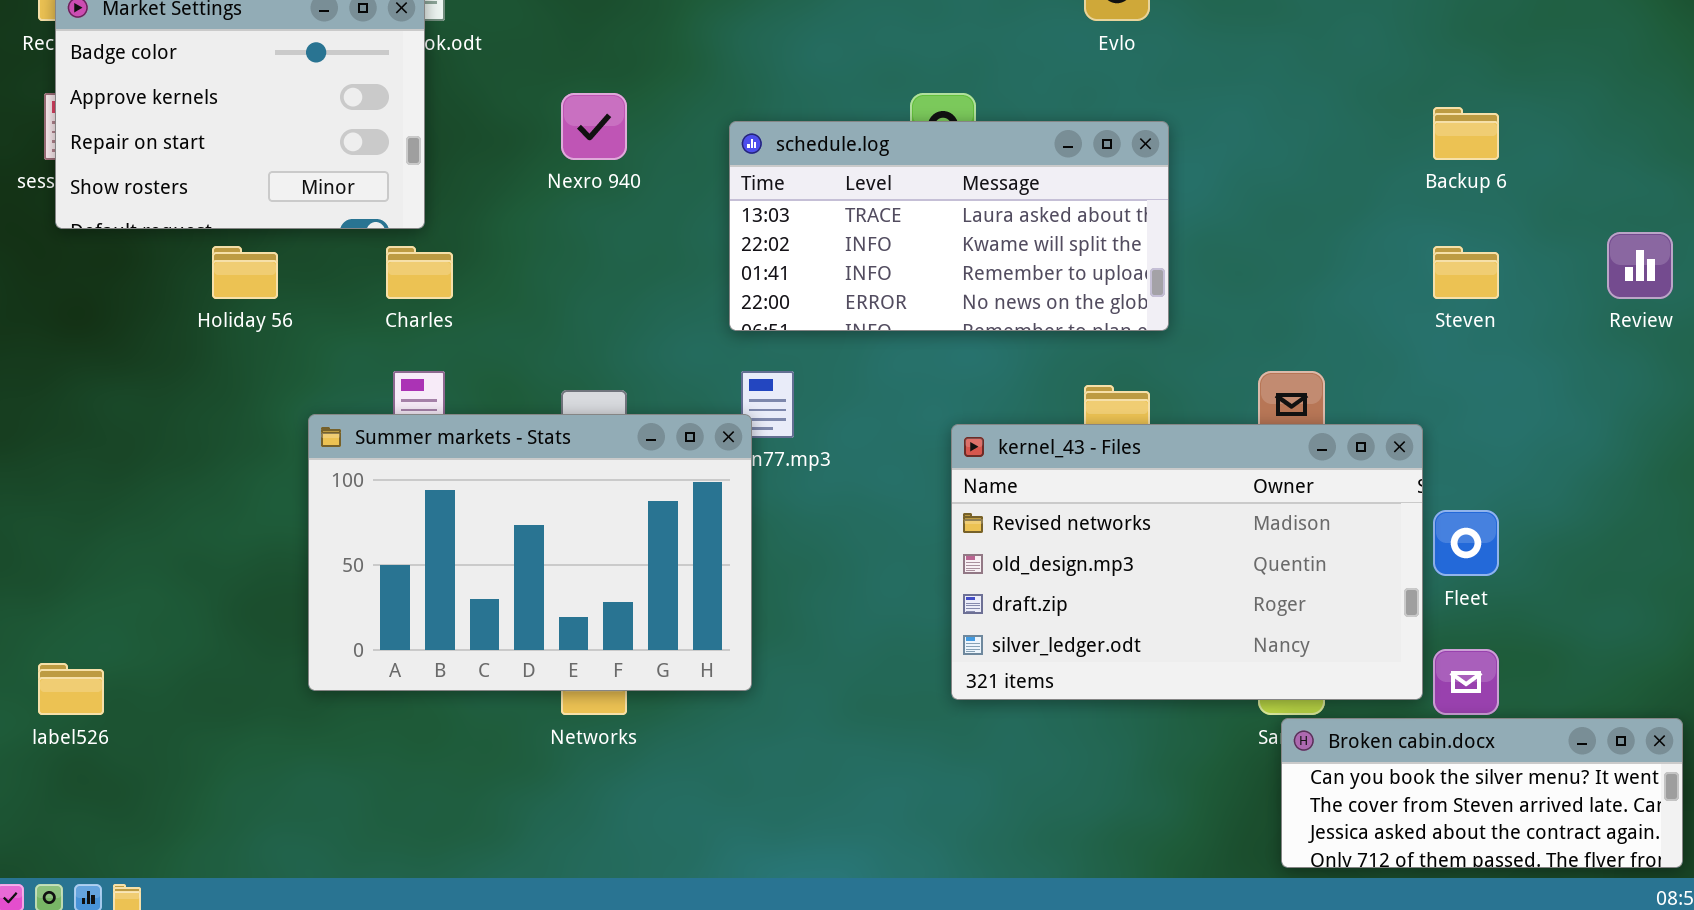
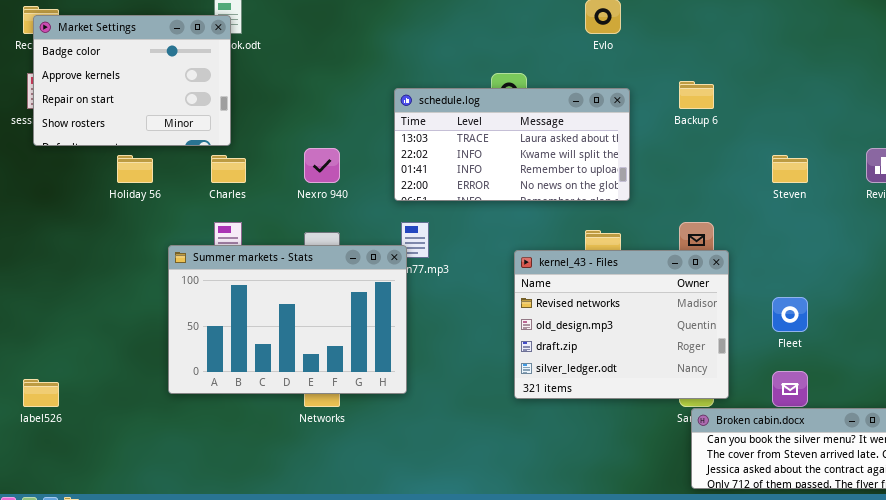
Nexro 940: [561,93,627,160] -> [304,148,340,183], moved
Backup 6: [1433,107,1499,160] -> [679,81,714,109], moved
kernel_43 - Files: [951,424,1423,700] -> [514,250,729,399], resized

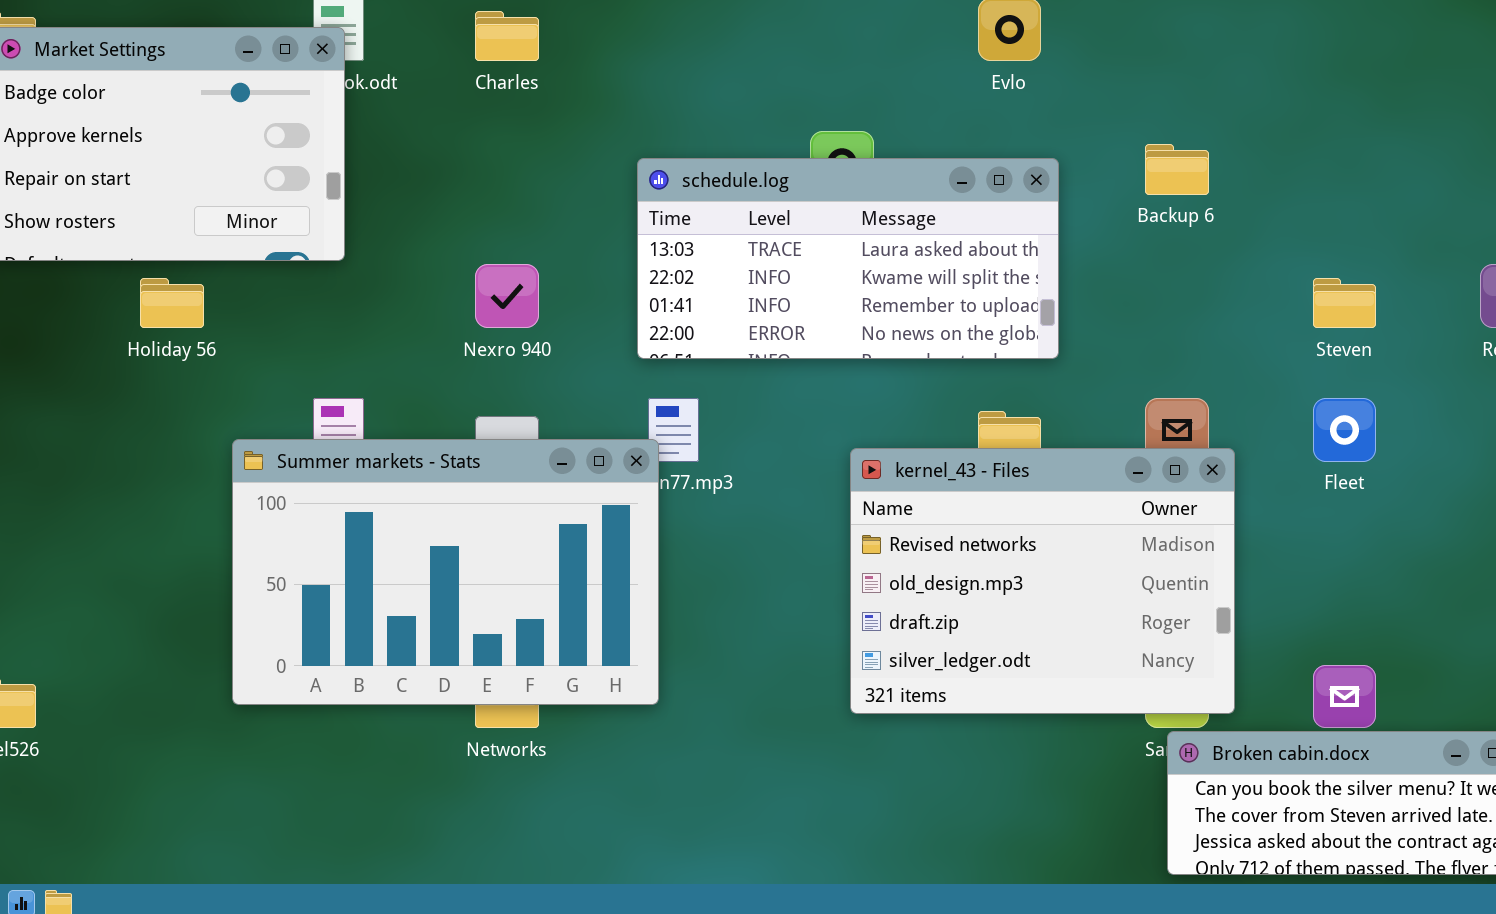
Charles: [211,155,246,183] -> [475,11,539,61], moved
Fleet: [772,297,808,332] -> [1313,398,1376,462], moved

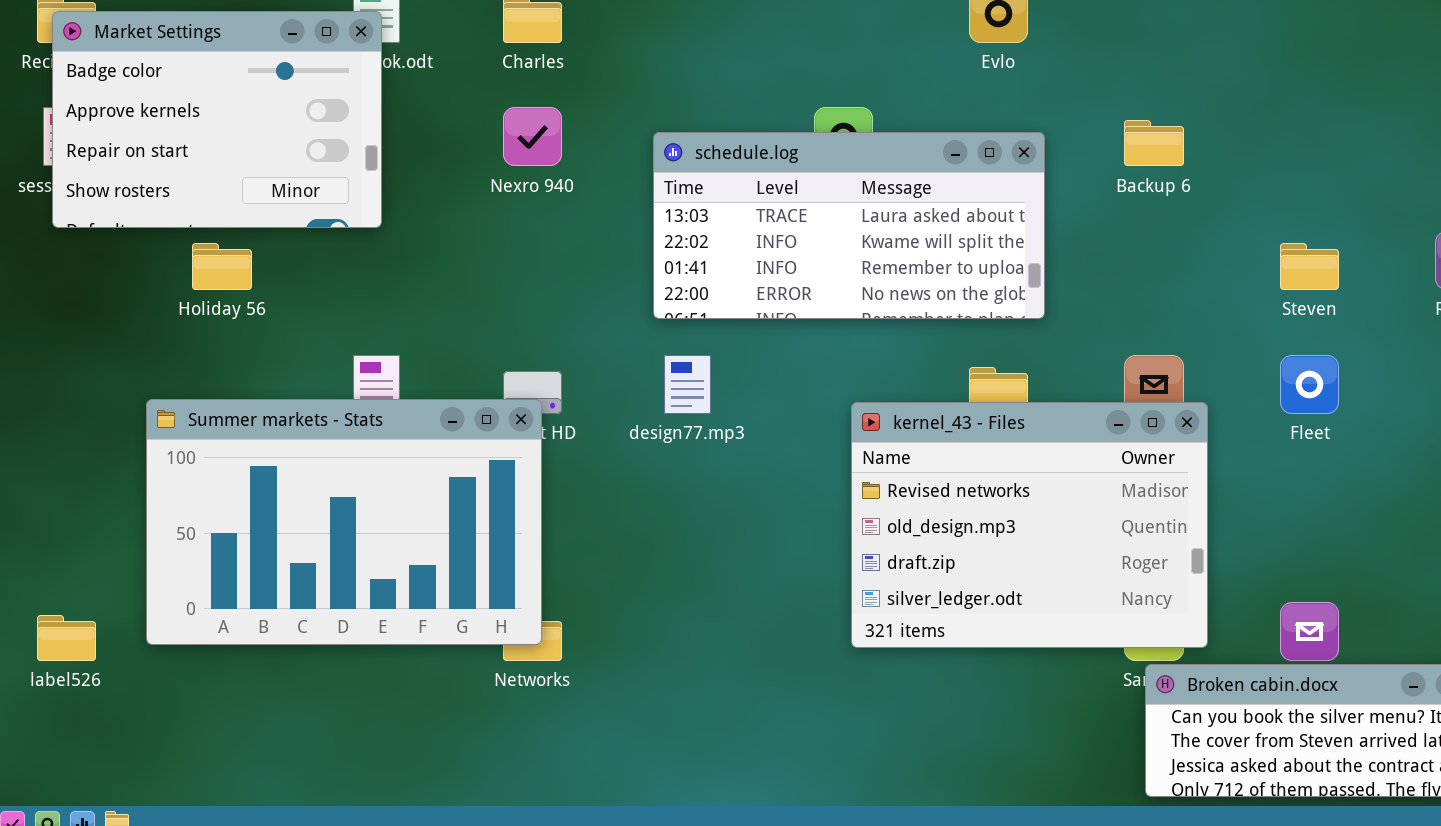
Nexro 940: [475,264,539,328] -> [503,107,562,166], moved
Summer markets - Stats: [232,439,659,705] -> [146,399,542,645], moved

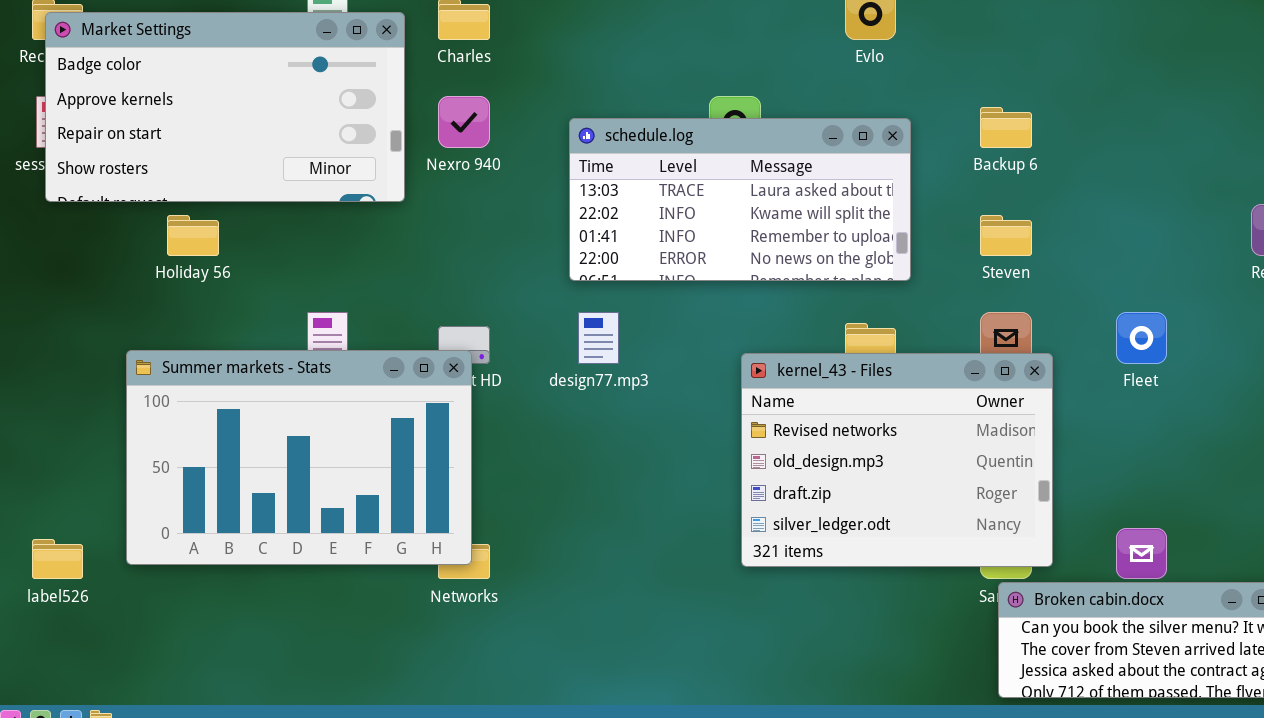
Market Settings: [52,11,382,228] -> [45,12,405,202], resized
Steven: [1280,243,1339,290] -> [980,215,1032,256], moved

